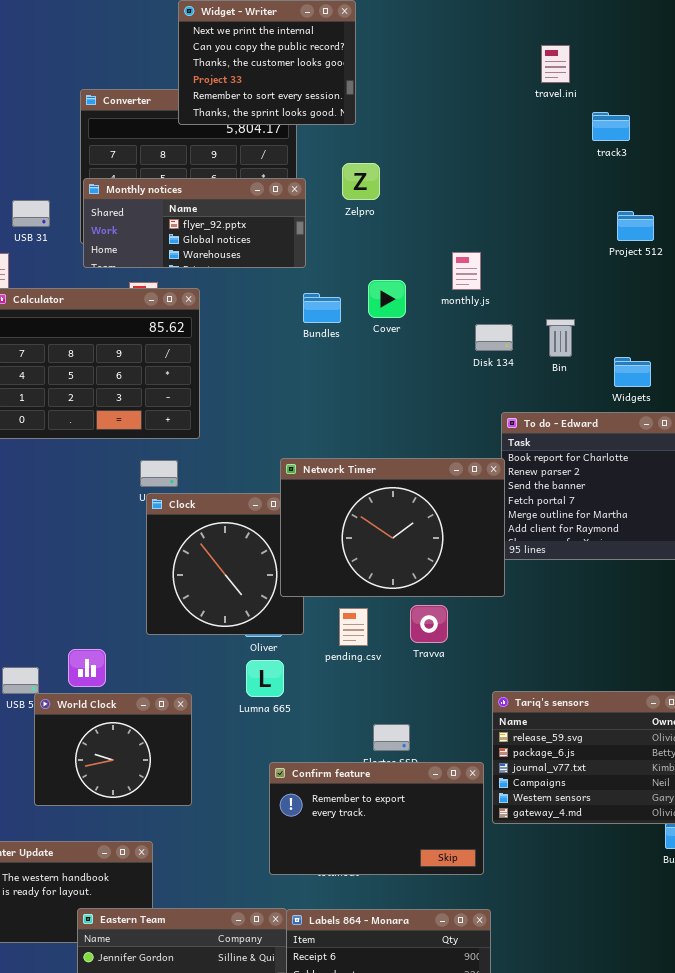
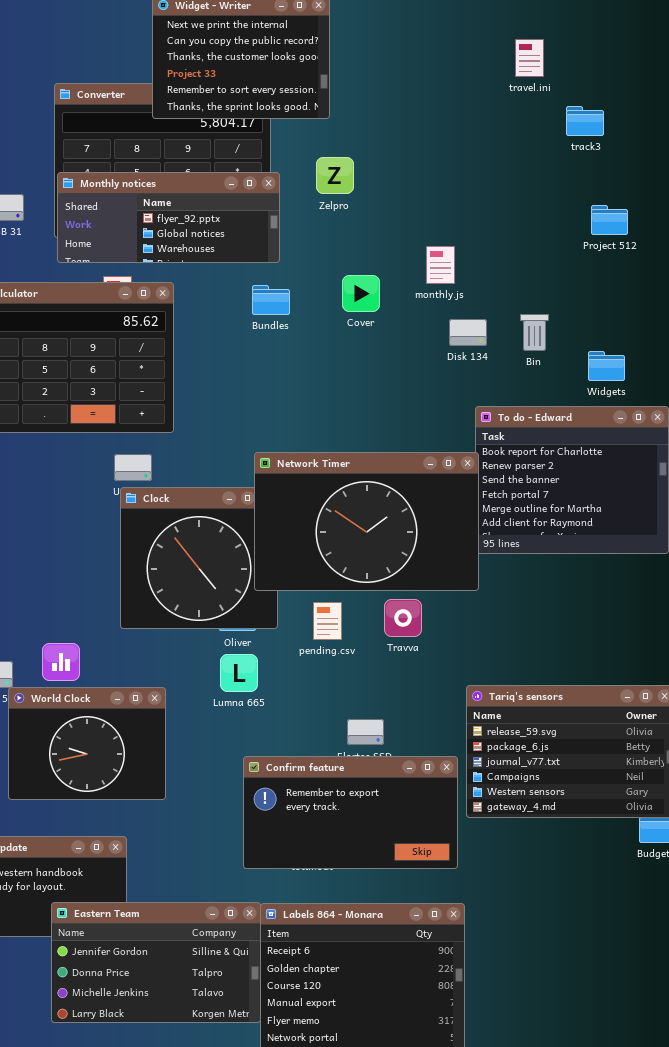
Bundles: [303,293,341,323] -> [252,285,290,315], moved

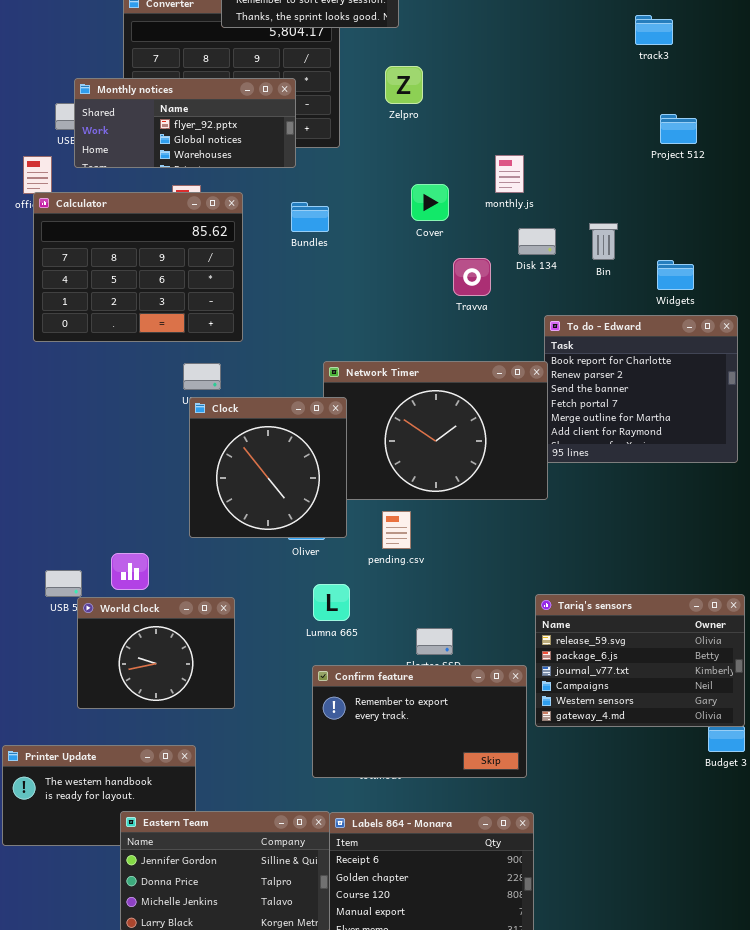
Monthly notices: [57,172,280,263] -> [74,78,296,168], moved
Bundles: [252,285,290,315] -> [291,202,329,232], moved
Clock: [120,487,278,629] -> [189,397,347,538], raised
Travva: [384,599,422,637] -> [453,258,491,296], moved
Lumna 665: [220,654,258,692] -> [313,584,350,621], moved

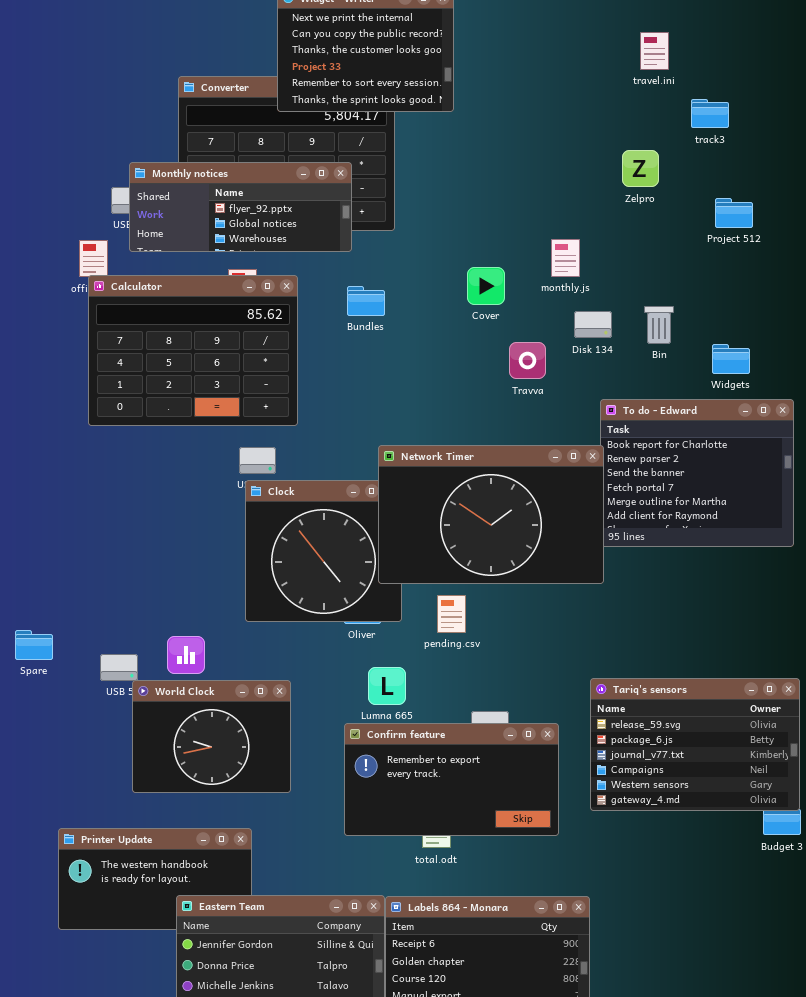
Zelpro: [385,66,423,104] -> [622,150,659,187], moved
Network Timer: [323,361,548,500] -> [378,445,604,584], raised
Confirm feature: [312,665,527,778] -> [344,723,559,836], moved

